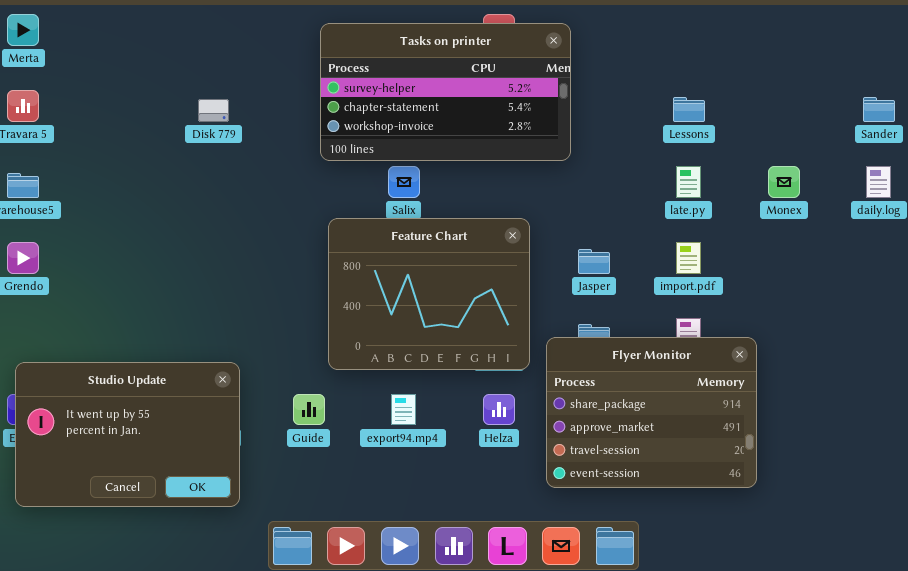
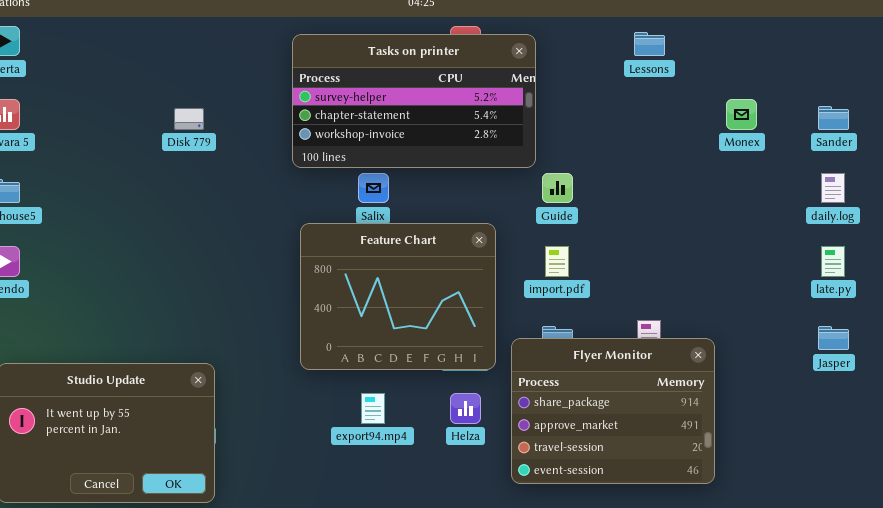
Lessons: [673,97,705,122] -> [634,32,665,56], moved
late.py: [676,166,701,198] -> [821,246,845,277], moved
Monex: [768,166,800,198] -> [726,99,757,130], moved
import.pdf: [676,242,701,274] -> [545,246,569,277], moved
Jasper: [578,249,610,274] -> [818,326,849,350], moved
Guide: [293,394,325,425] -> [542,173,573,203], moved

